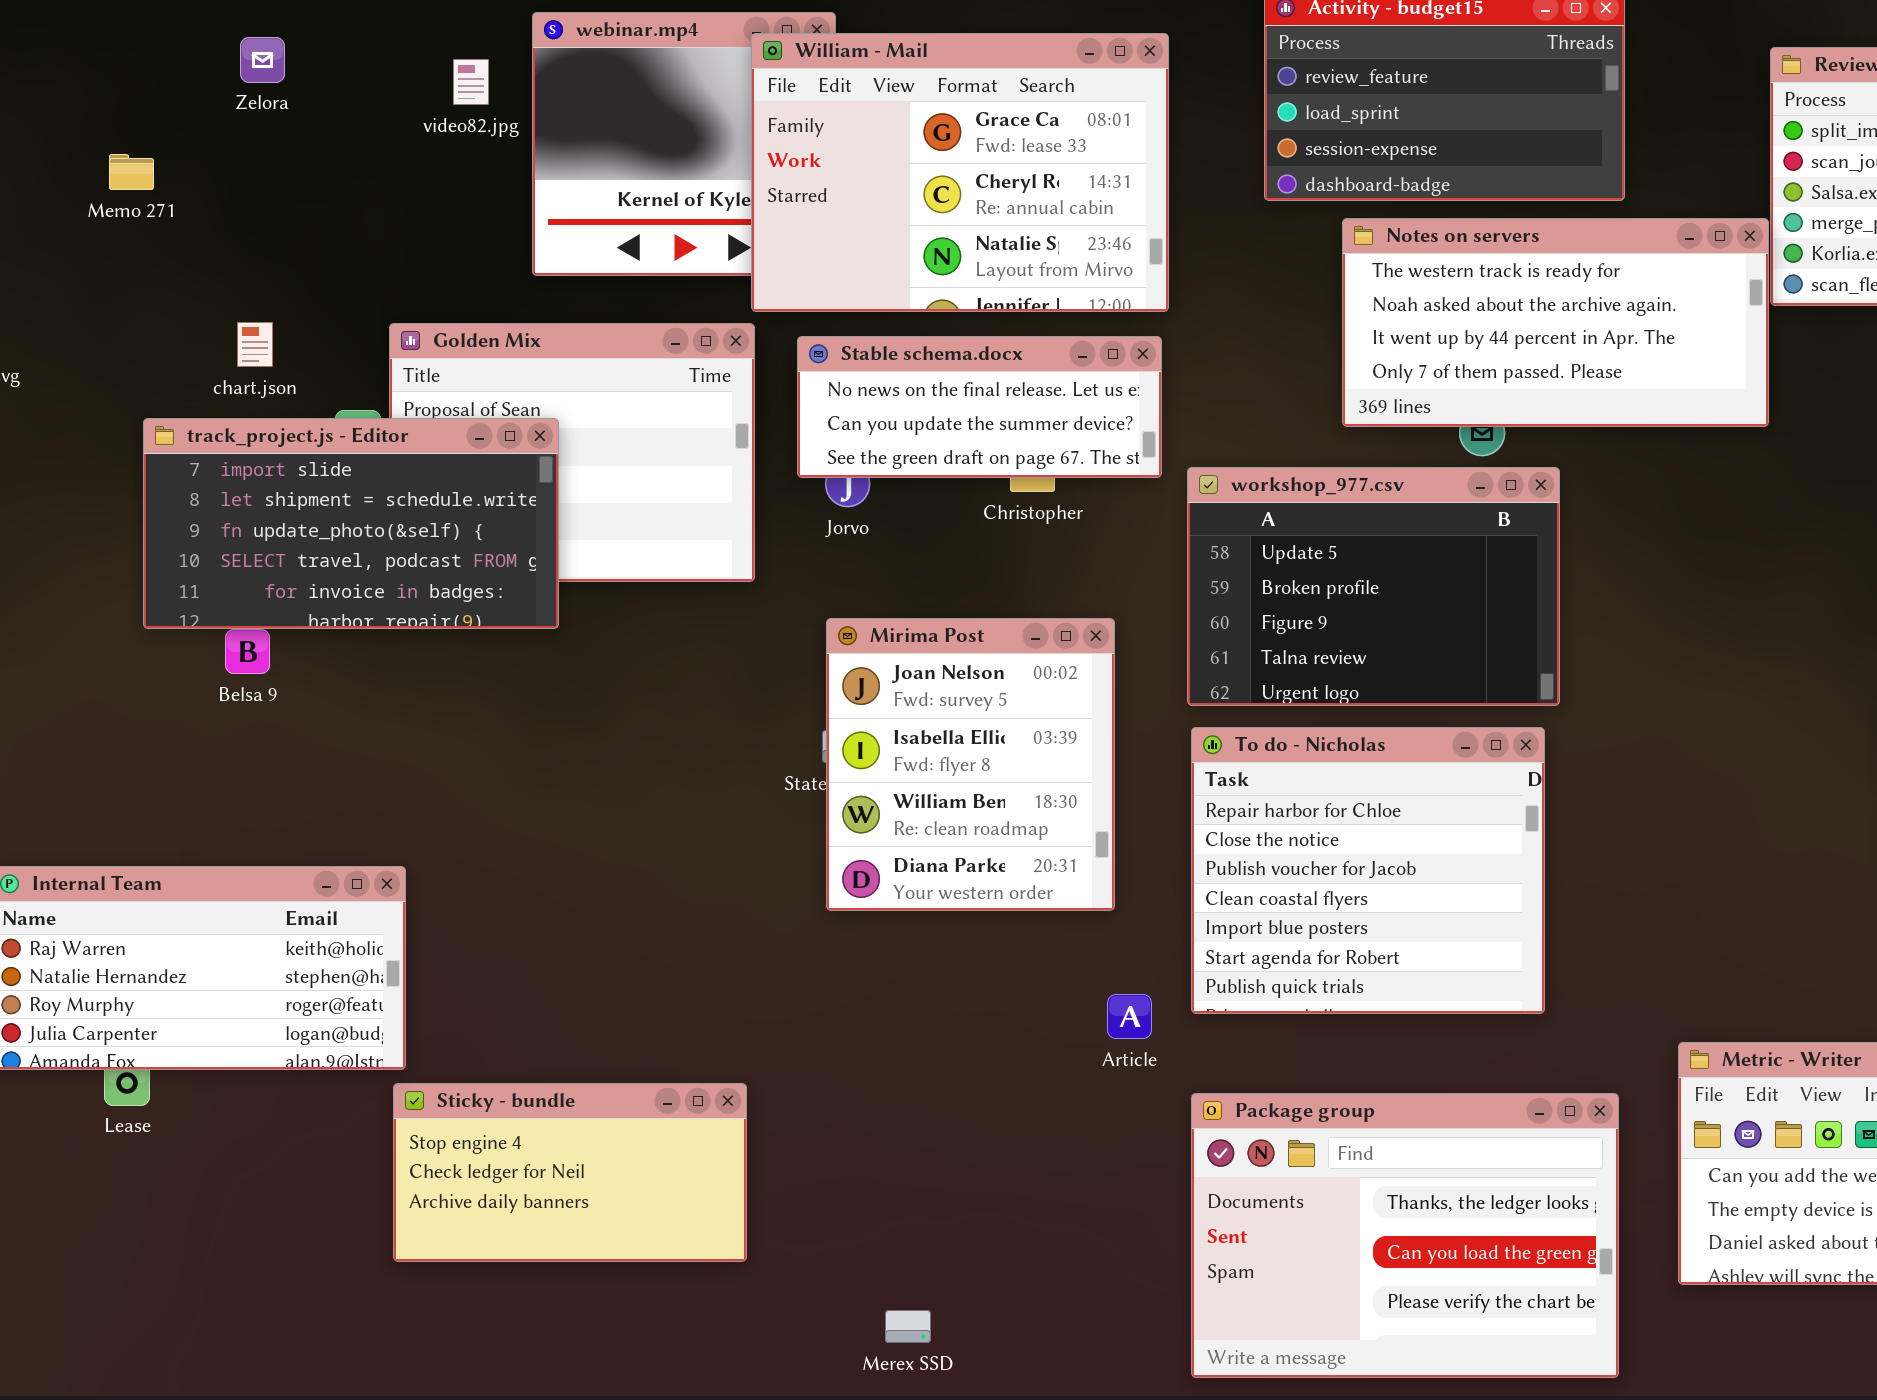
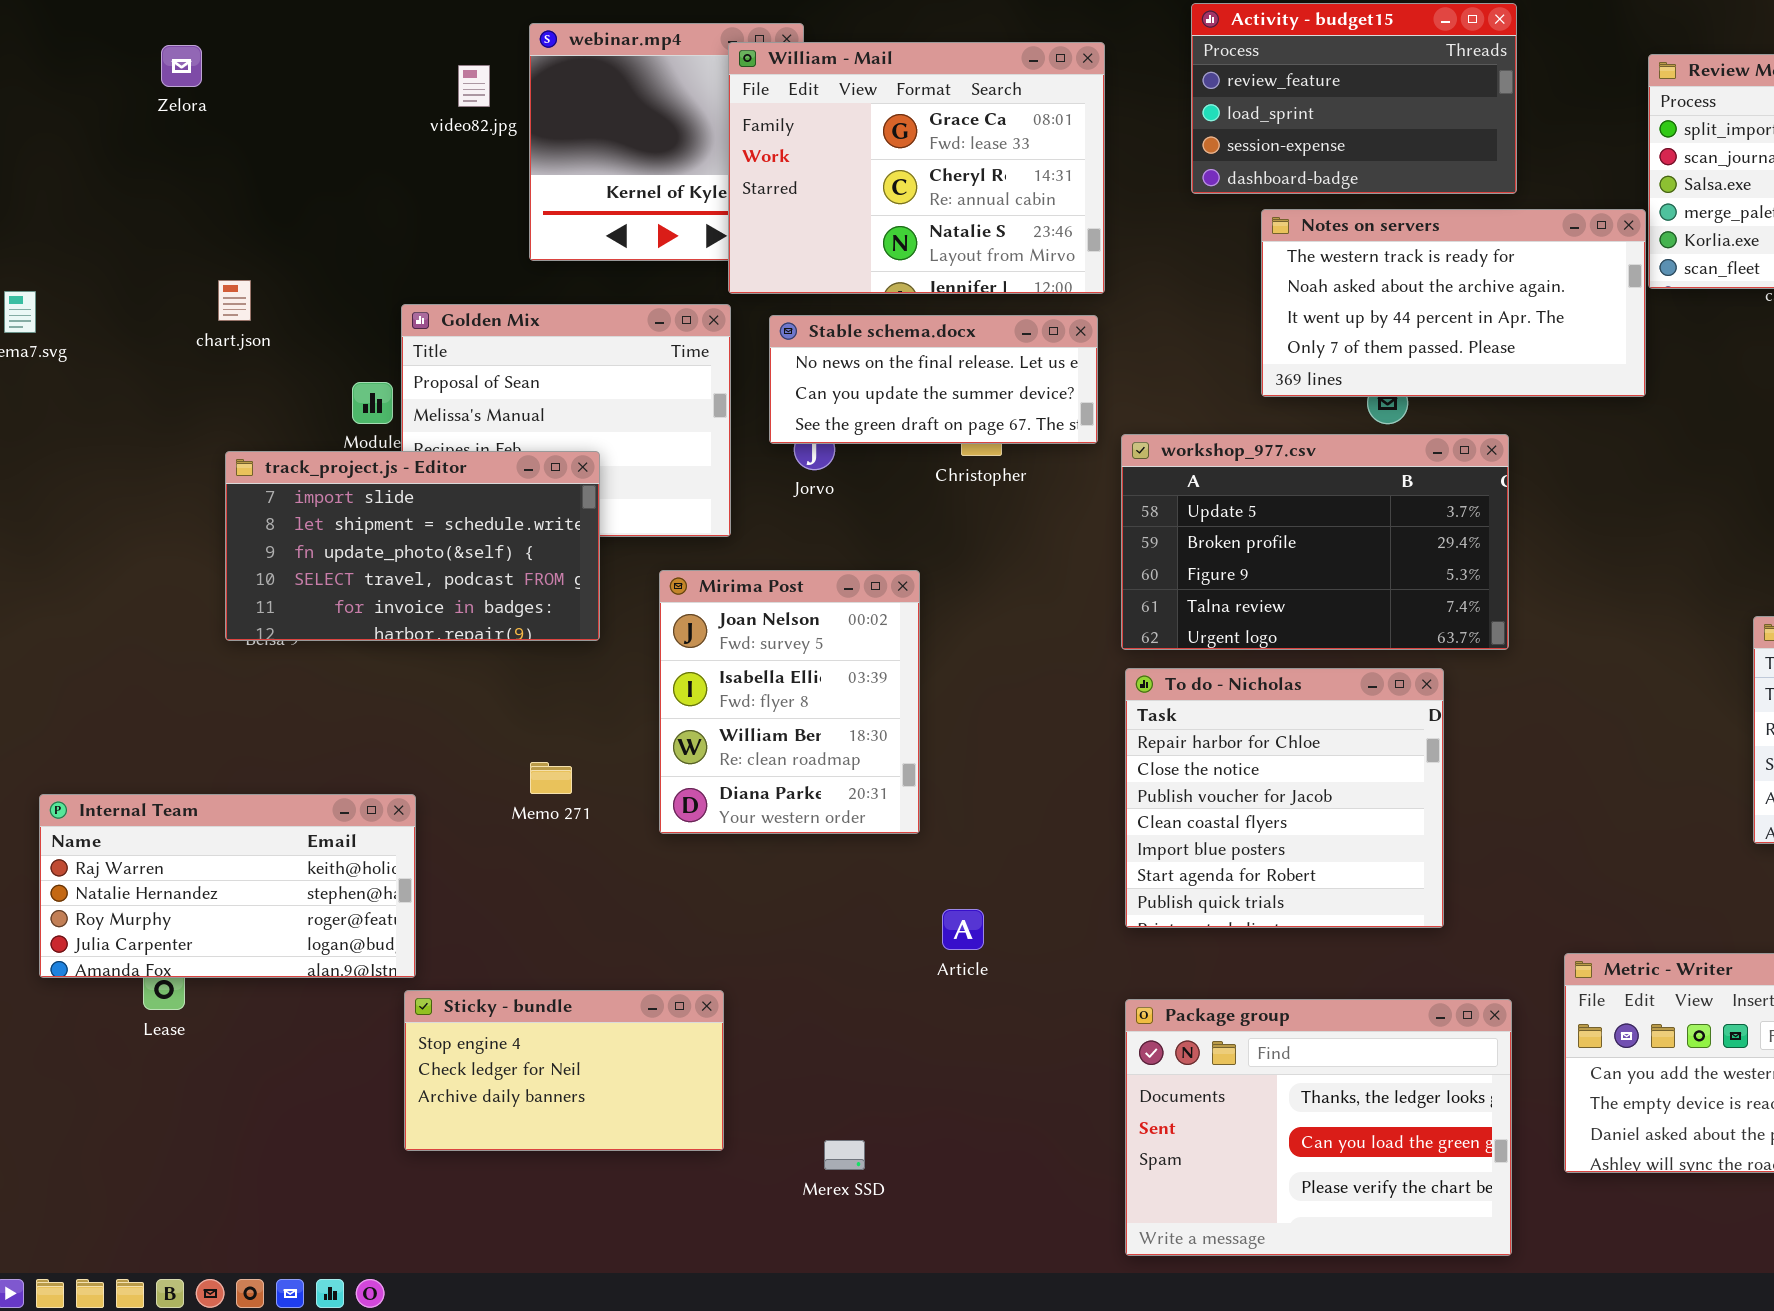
Zelora: [240,37,285,83] -> [161,45,202,87], moved
Memo 271: [109,154,154,190] -> [530,762,572,794], moved
chart.json: [237,322,273,367] -> [218,280,251,321], moved
track_project.js - Editor: [143,418,559,629] -> [225,451,600,641], moved
workshop_977.csv: [1187,467,1560,706] -> [1121,434,1509,650], resized
Mirima Post: [826,618,1115,911] -> [659,570,920,834], moved
Article: [1107,994,1152,1039] -> [942,909,984,950], moved
Merex SSD: [885,1310,931,1343] -> [824,1140,865,1170], moved

